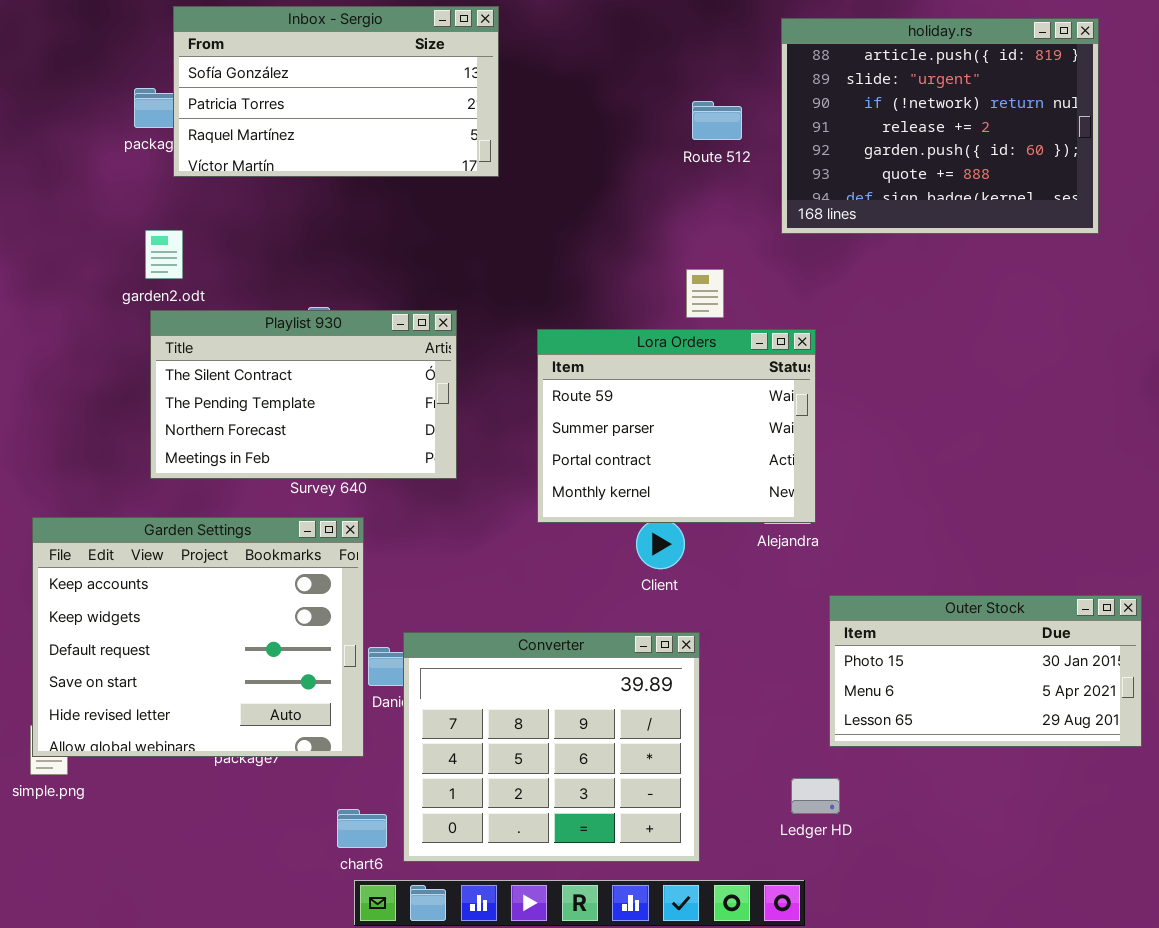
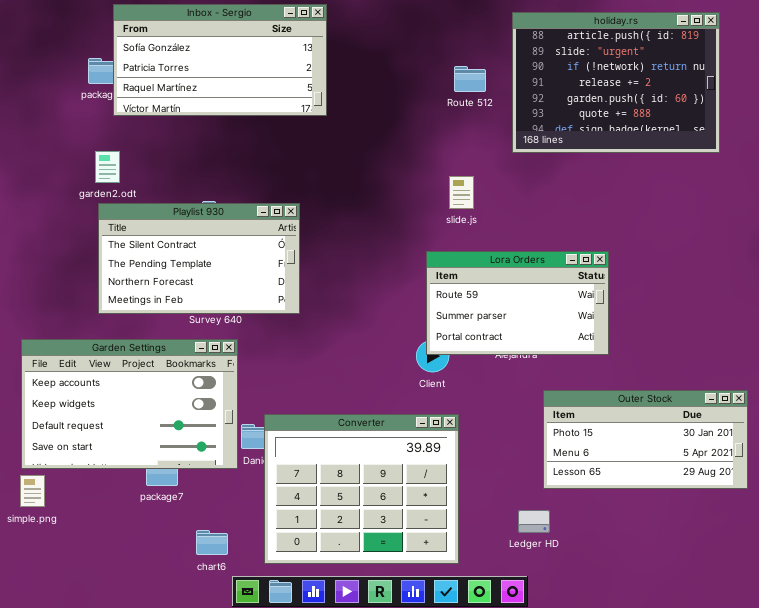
Lora Orders: [537,329,816,523] -> [426,251,609,355], moved, resized
Garden Settings: [32,517,364,757] -> [21,339,238,469], resized
chart6: [337,809,387,848] -> [196,530,228,555], moved

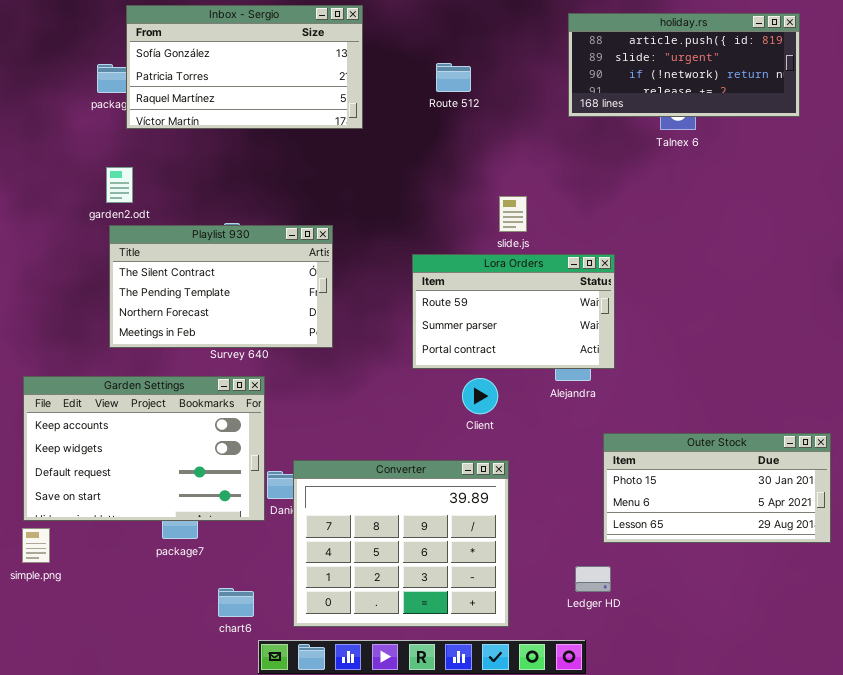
holiday.rs: [512,12,720,153] -> [568,13,800,117], resized
Route 512: [454,66,486,92] -> [436,63,471,92], moved
Lora Orders: [426,251,609,355] -> [412,254,615,369], moved

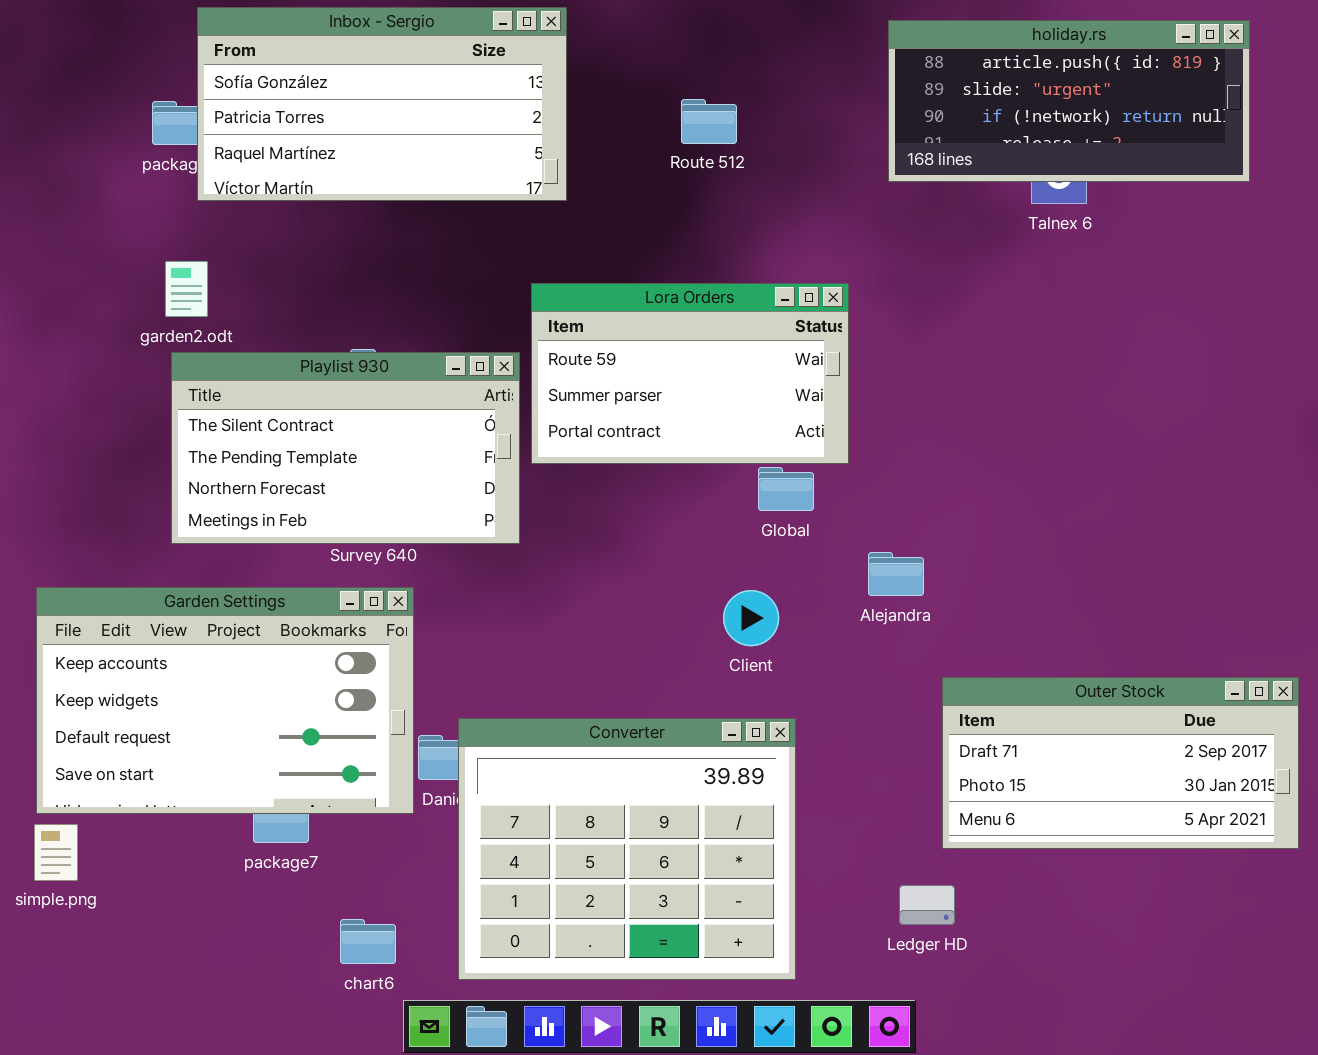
Lora Orders: [412,254,615,369] -> [531,283,849,464], moved
Outer Stock: [603,433,831,543] -> [942,677,1299,849], scrolled up 1 row

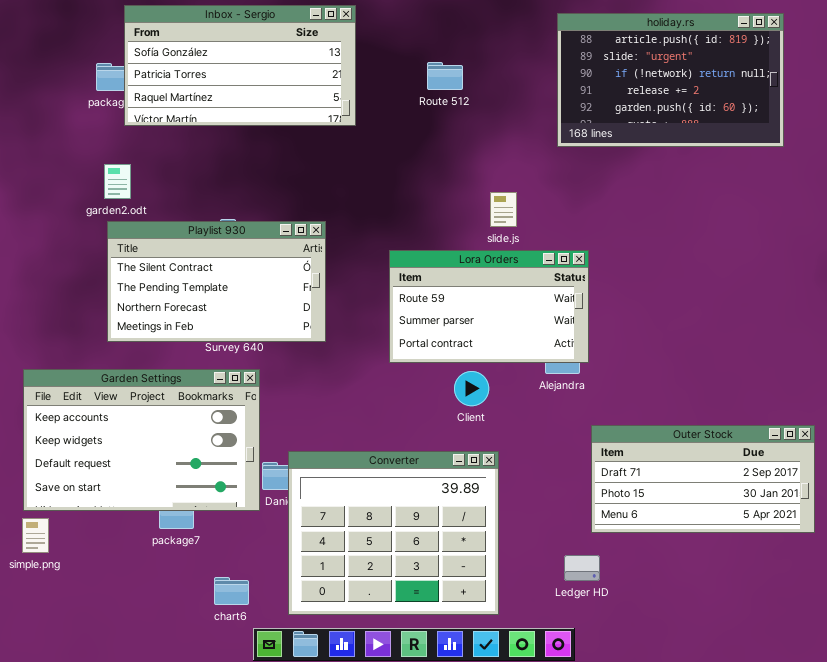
holiday.rs: [888,20,1250,182] -> [557,13,784,147], resized
Lora Orders: [531,283,849,464] -> [389,250,589,363], moved

